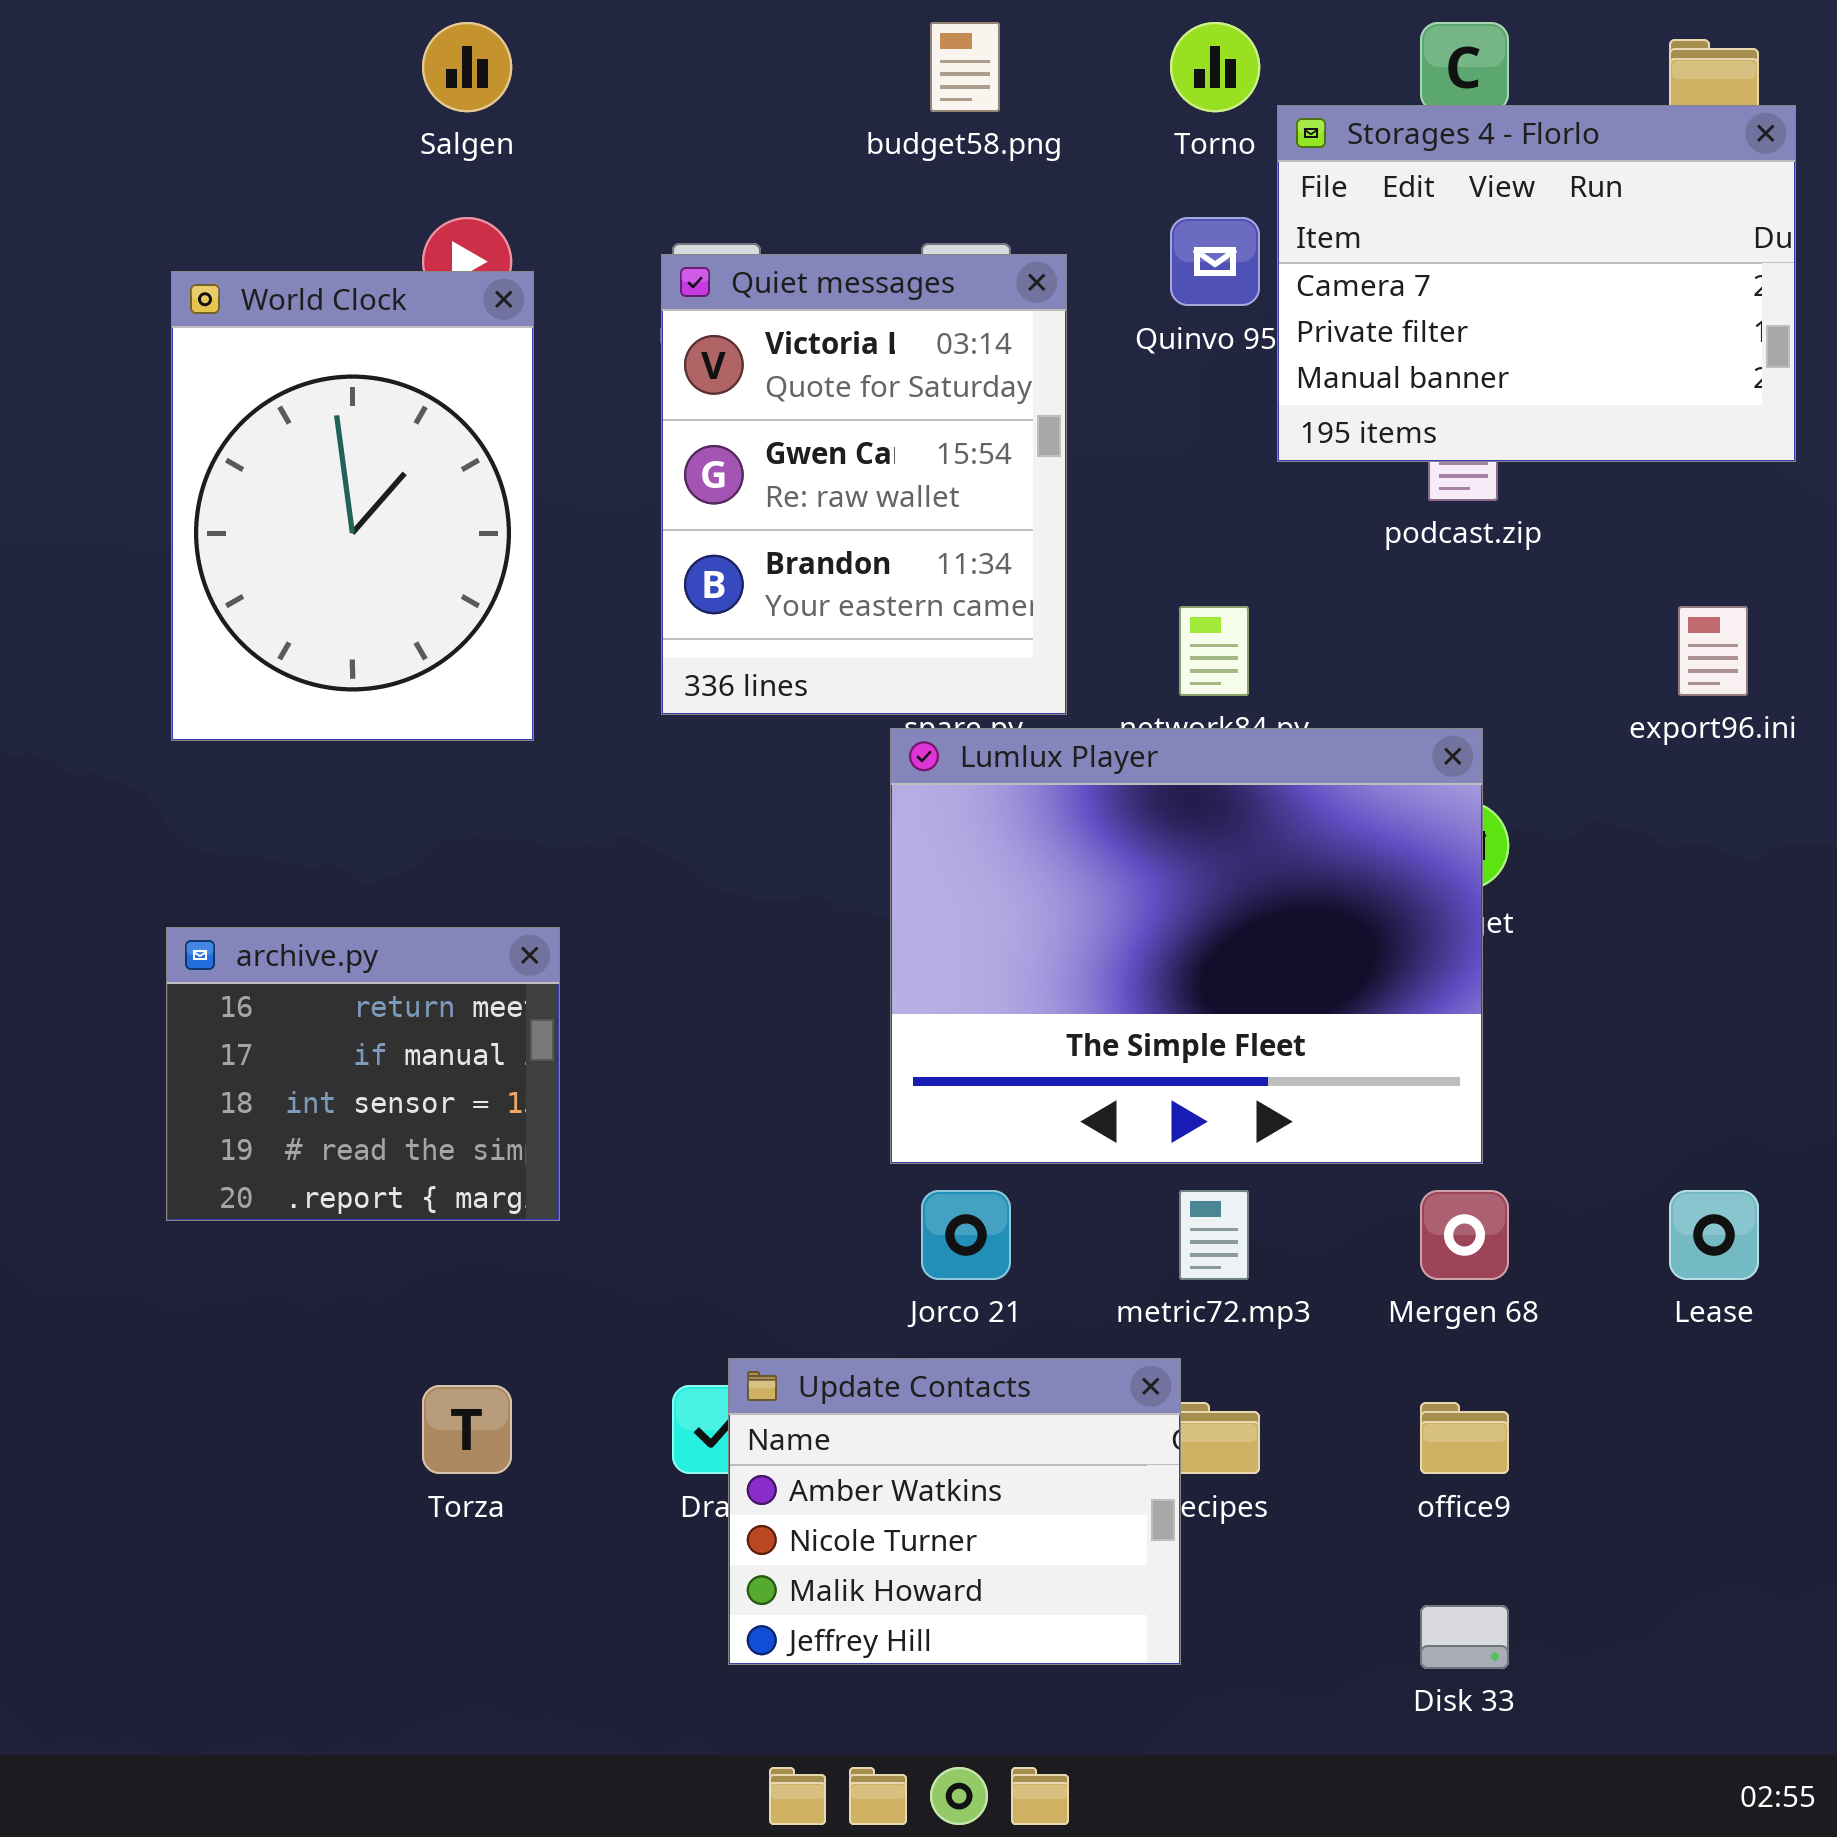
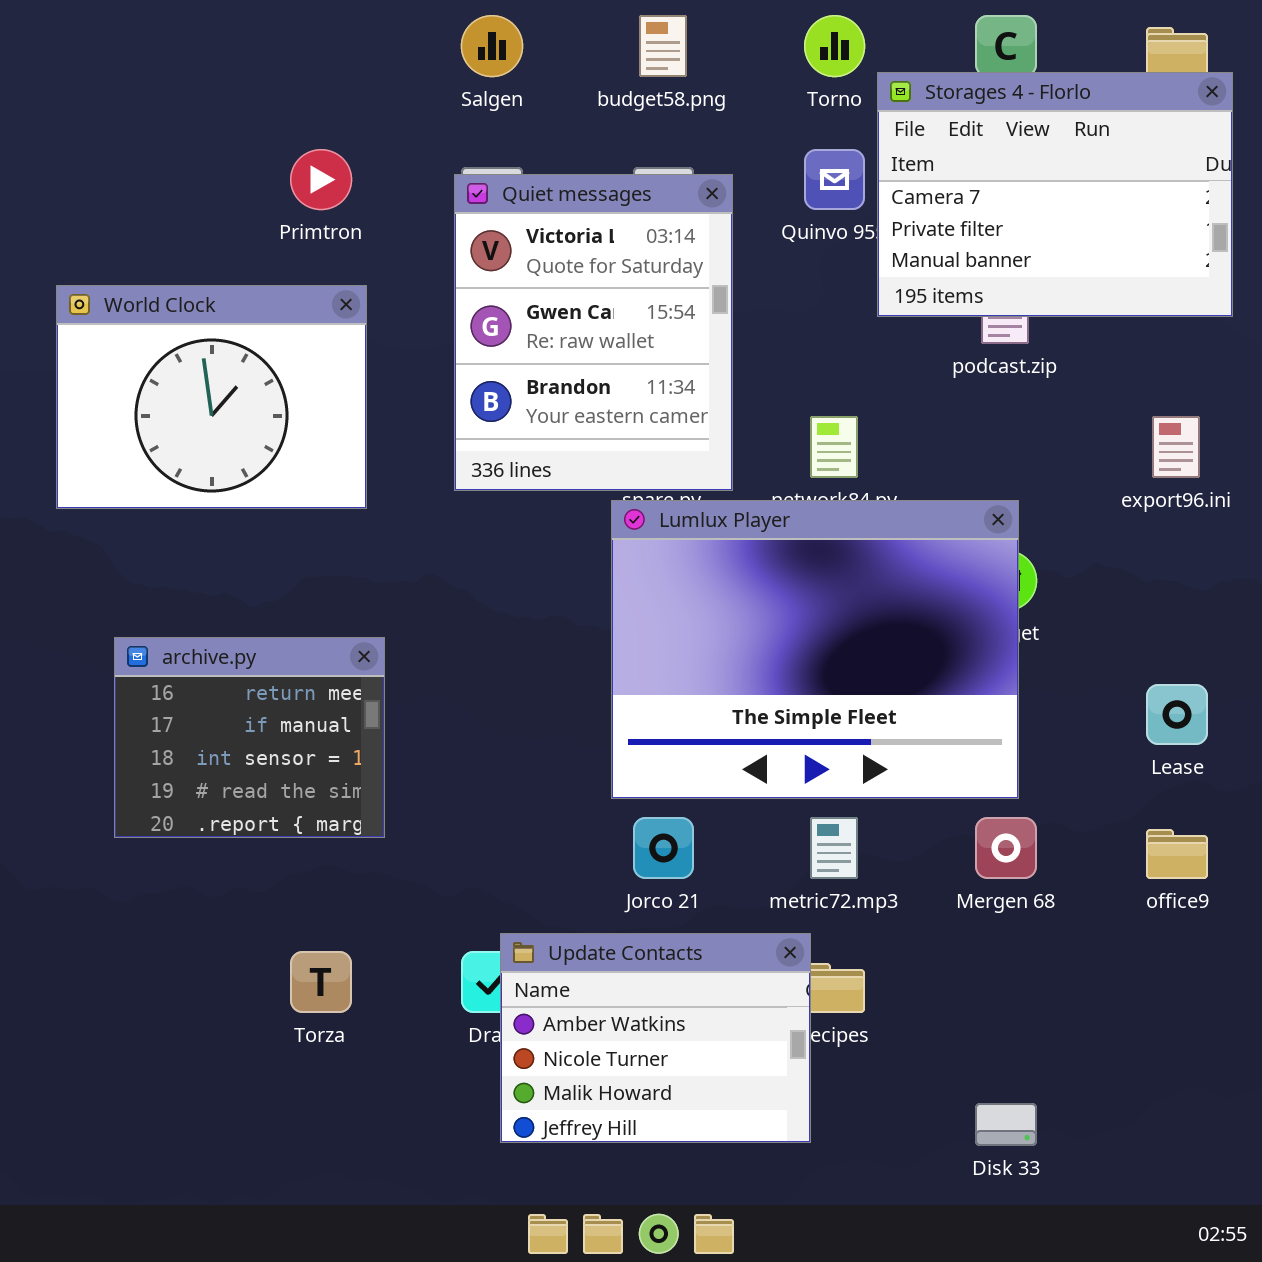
Salgen: [422,22,512,112] -> [461,15,523,77], moved
World Clock: [171,271,534,741] -> [56,285,367,509], resized
Lease: [1669,1190,1759,1280] -> [1146,684,1208,745], moved
office9: [1420,1402,1509,1474] -> [1146,829,1208,879], moved

